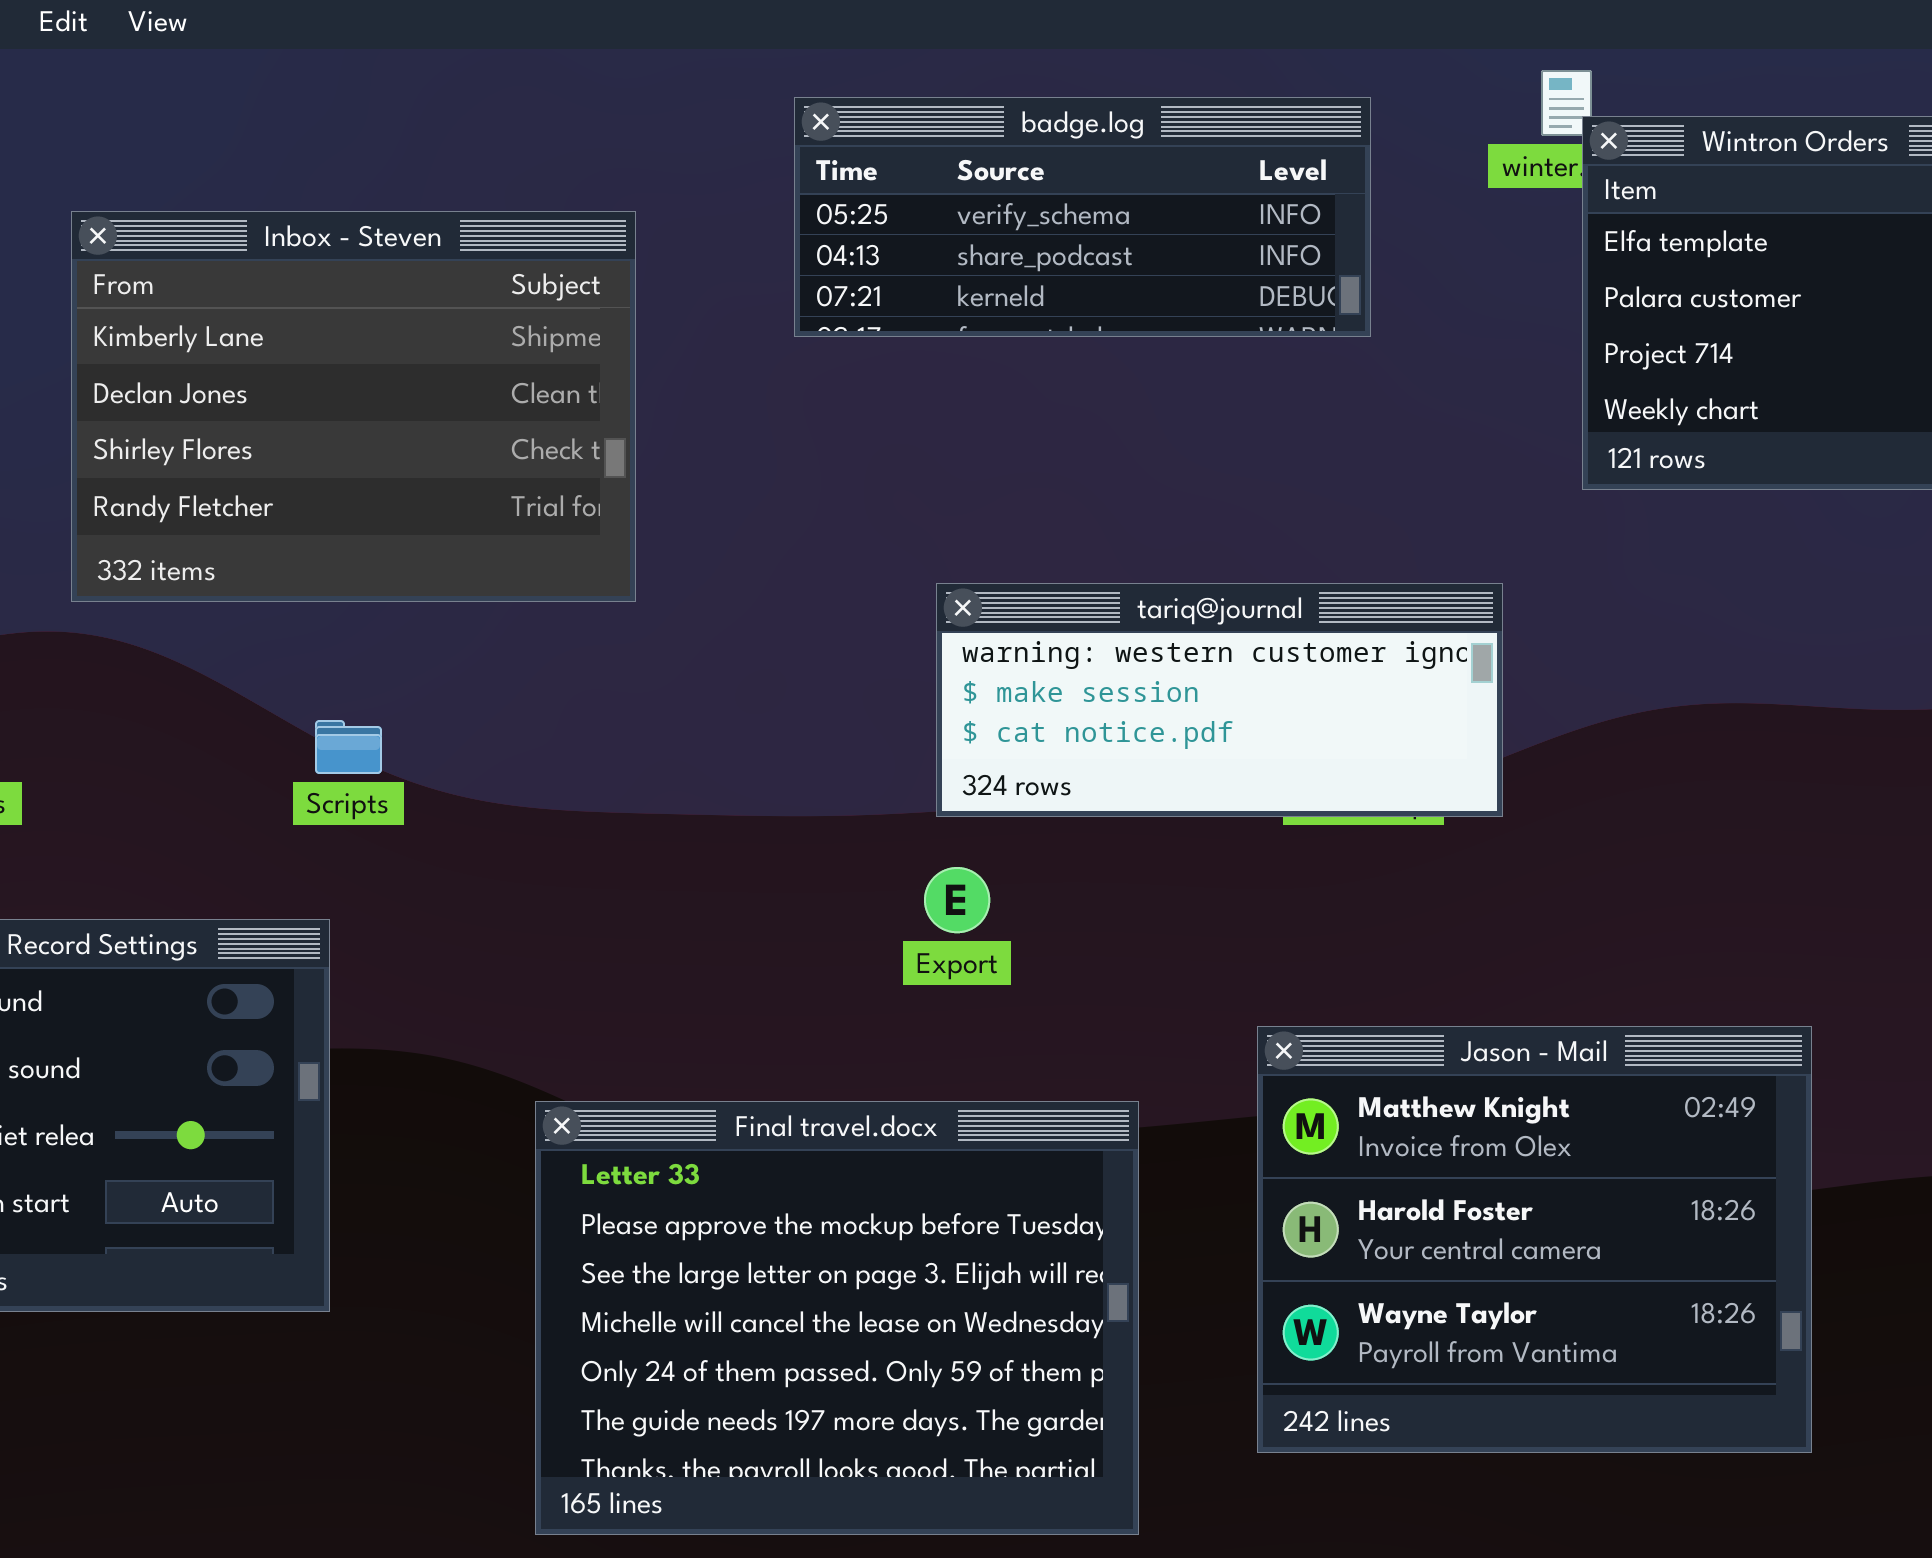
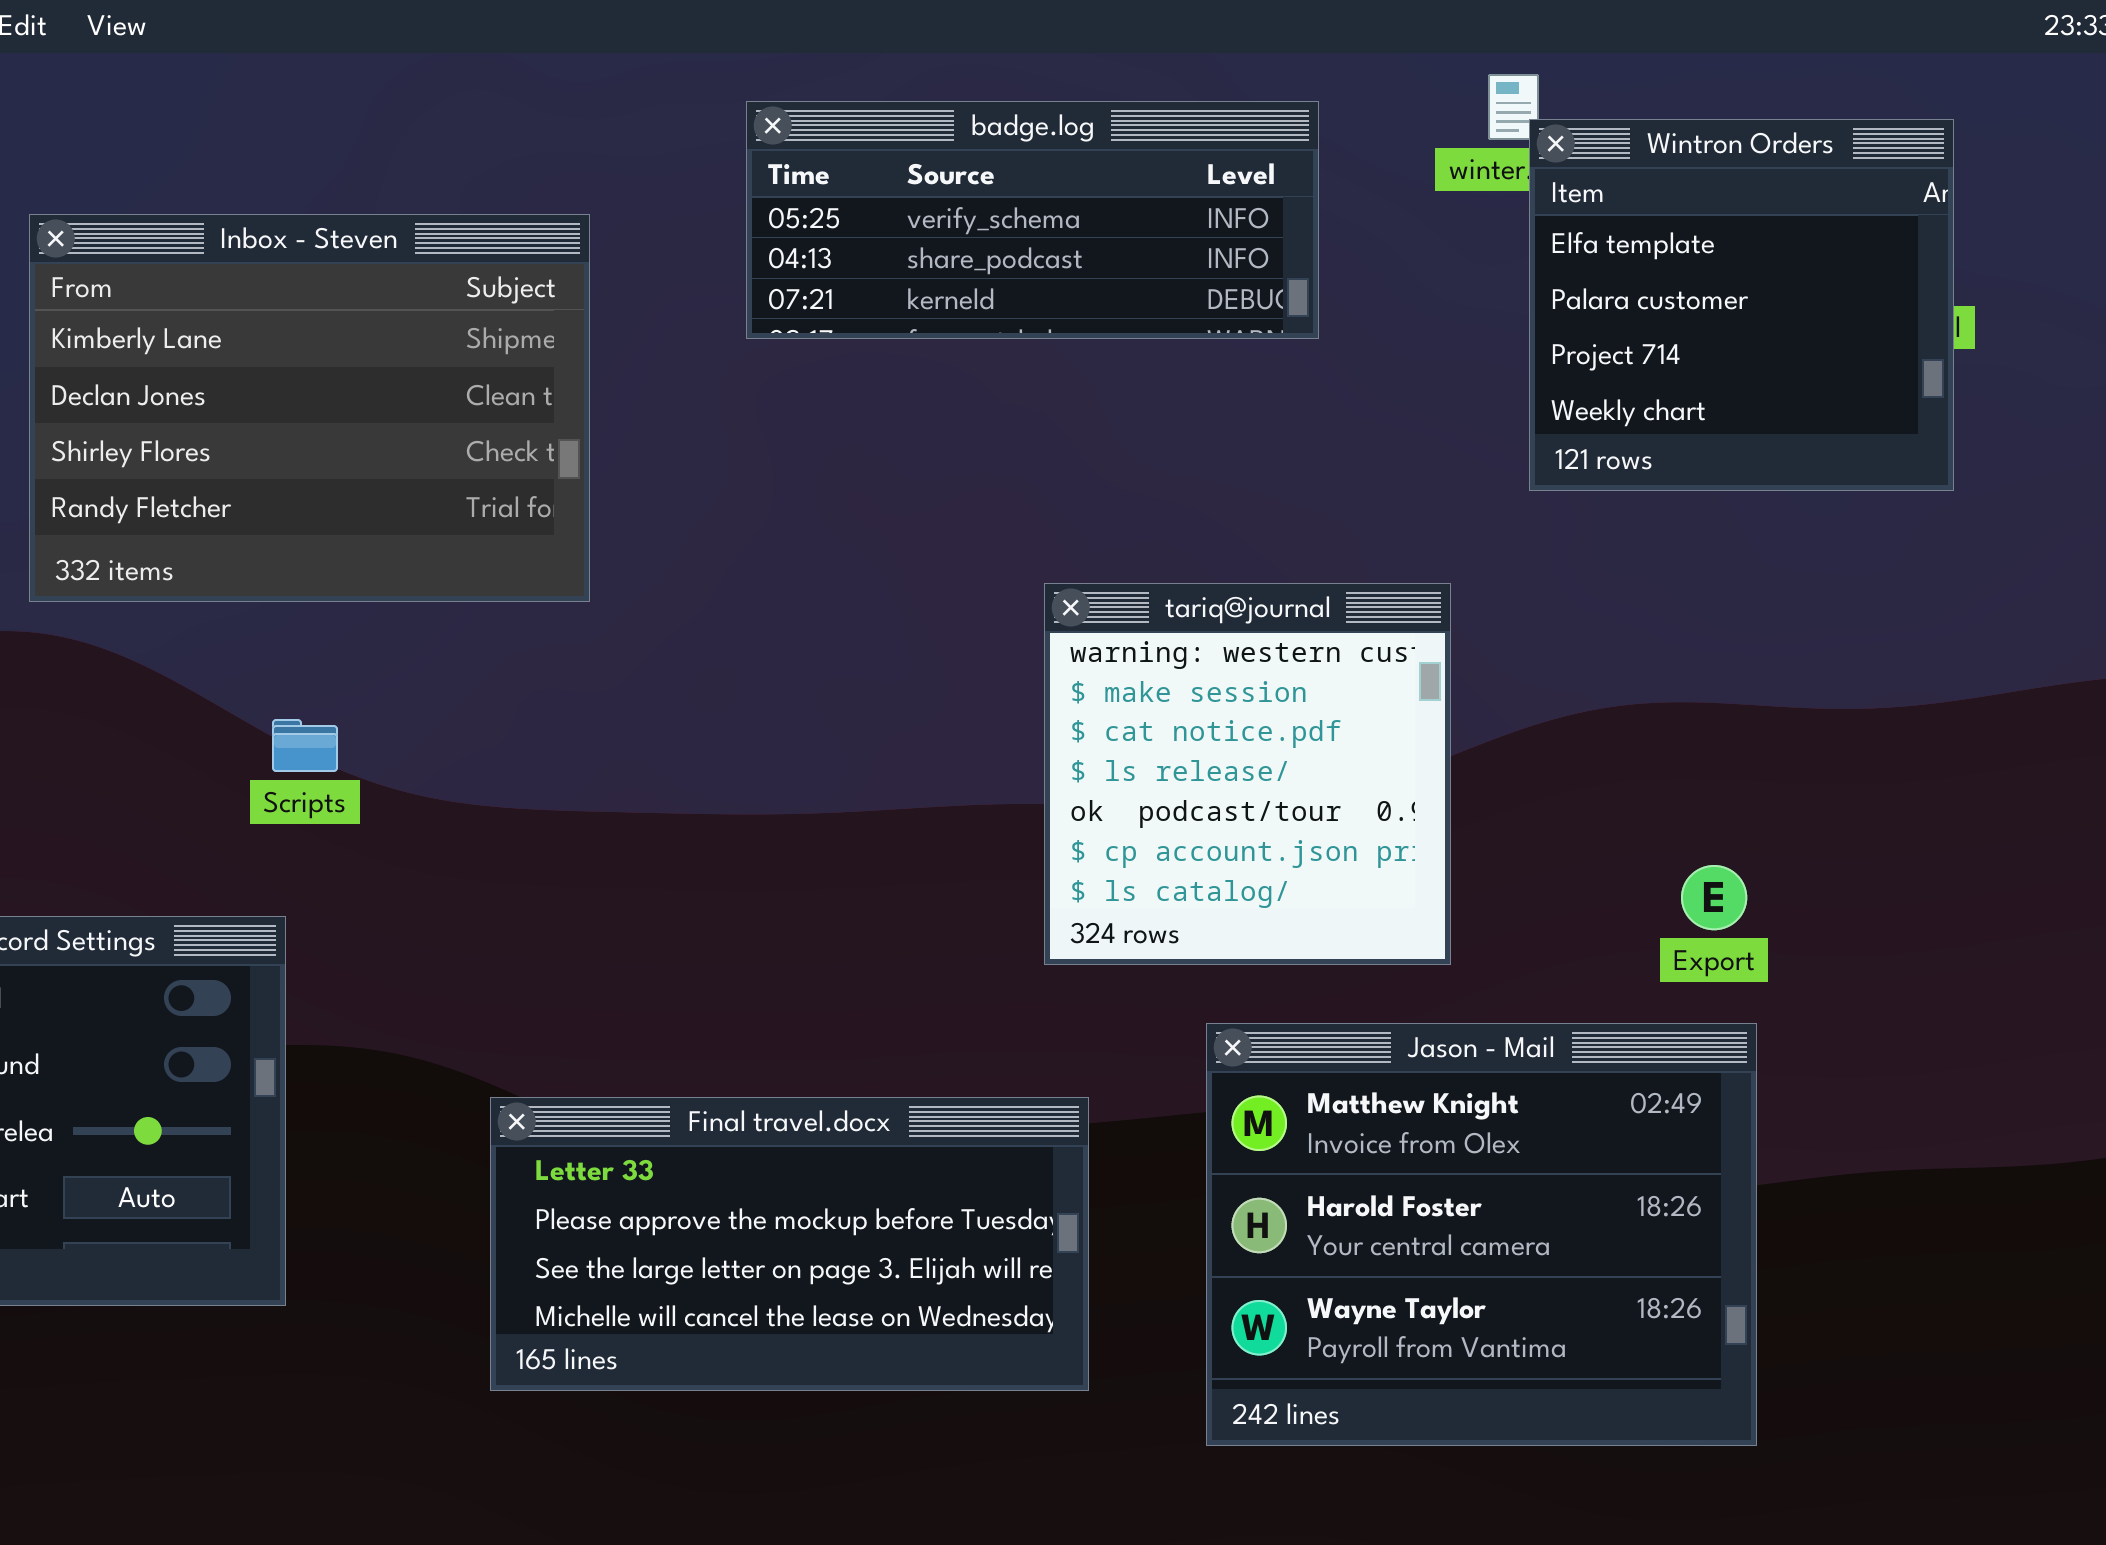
tariq@journal: [936,583,1503,817] -> [1044,583,1451,965], resized
Export: [924,867,990,933] -> [1681,865,1747,930], moved
Final travel.docx: [535,1101,1139,1535] -> [490,1097,1089,1391], resized

